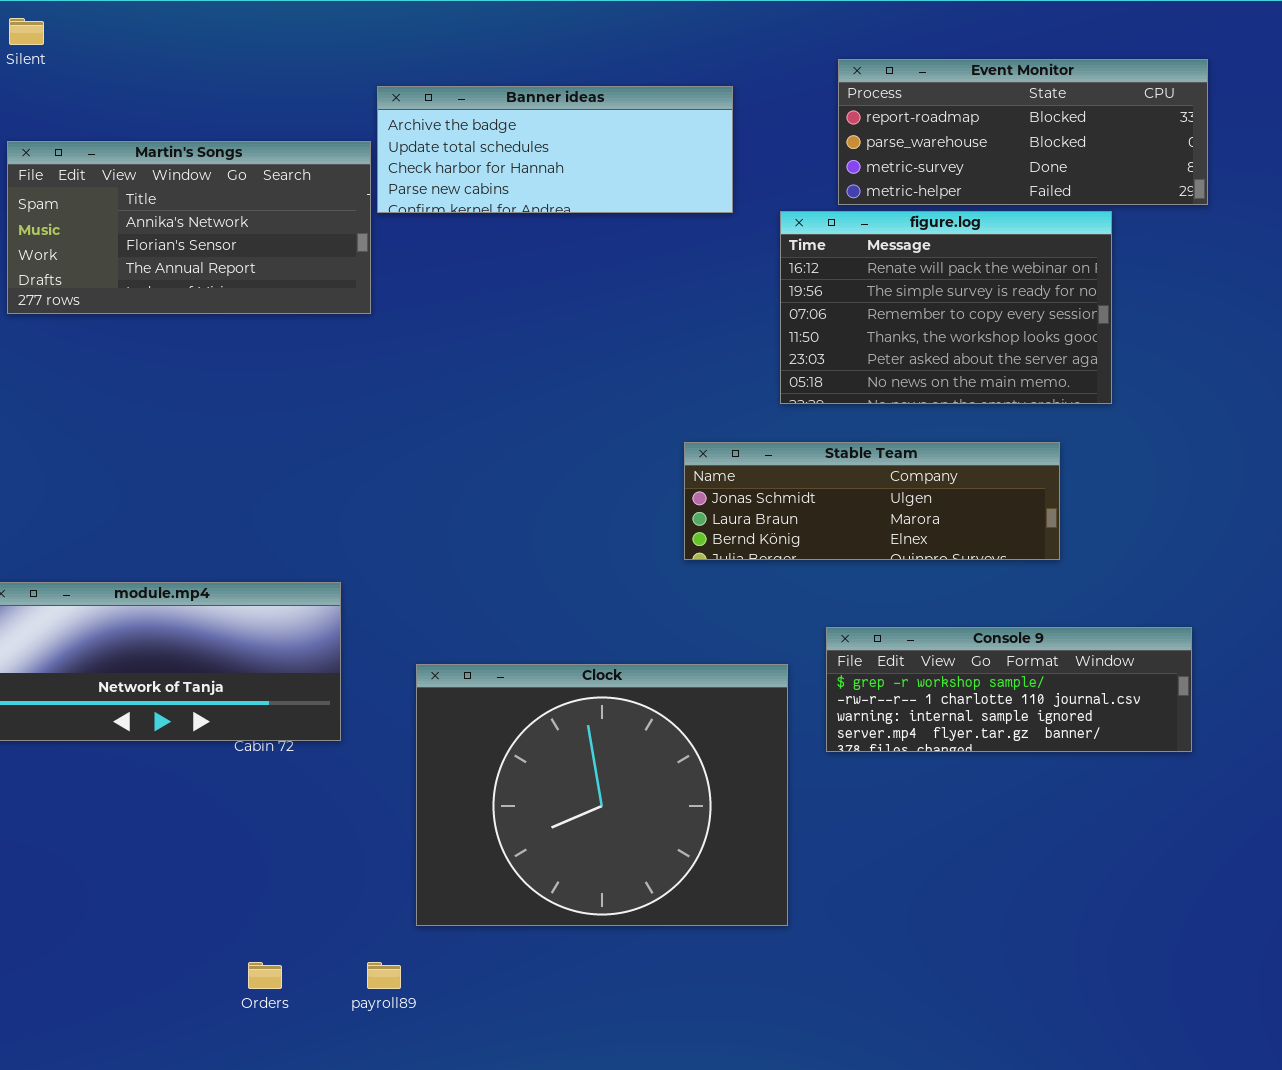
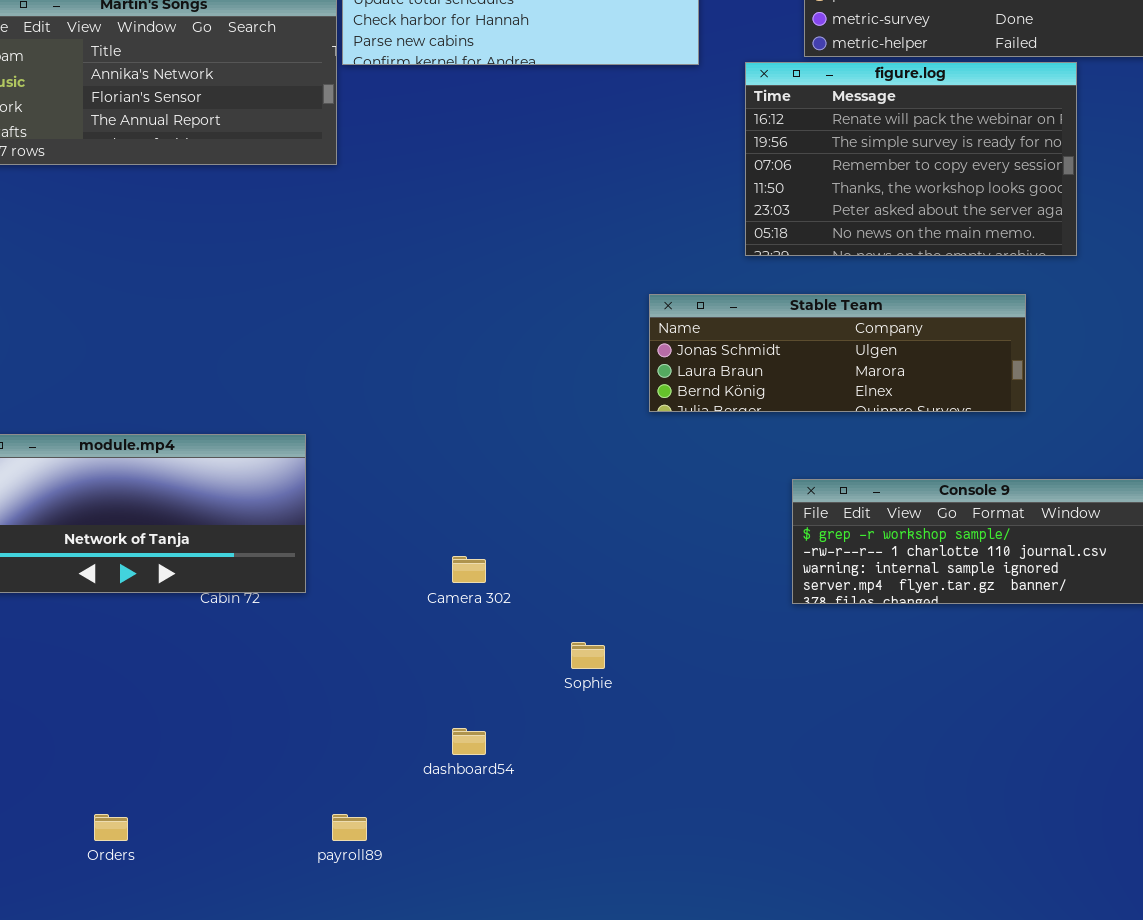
Clock: [416,664,788,926] -> none, closed
Orders: [248,962,282,989] -> [94,814,128,841], moved

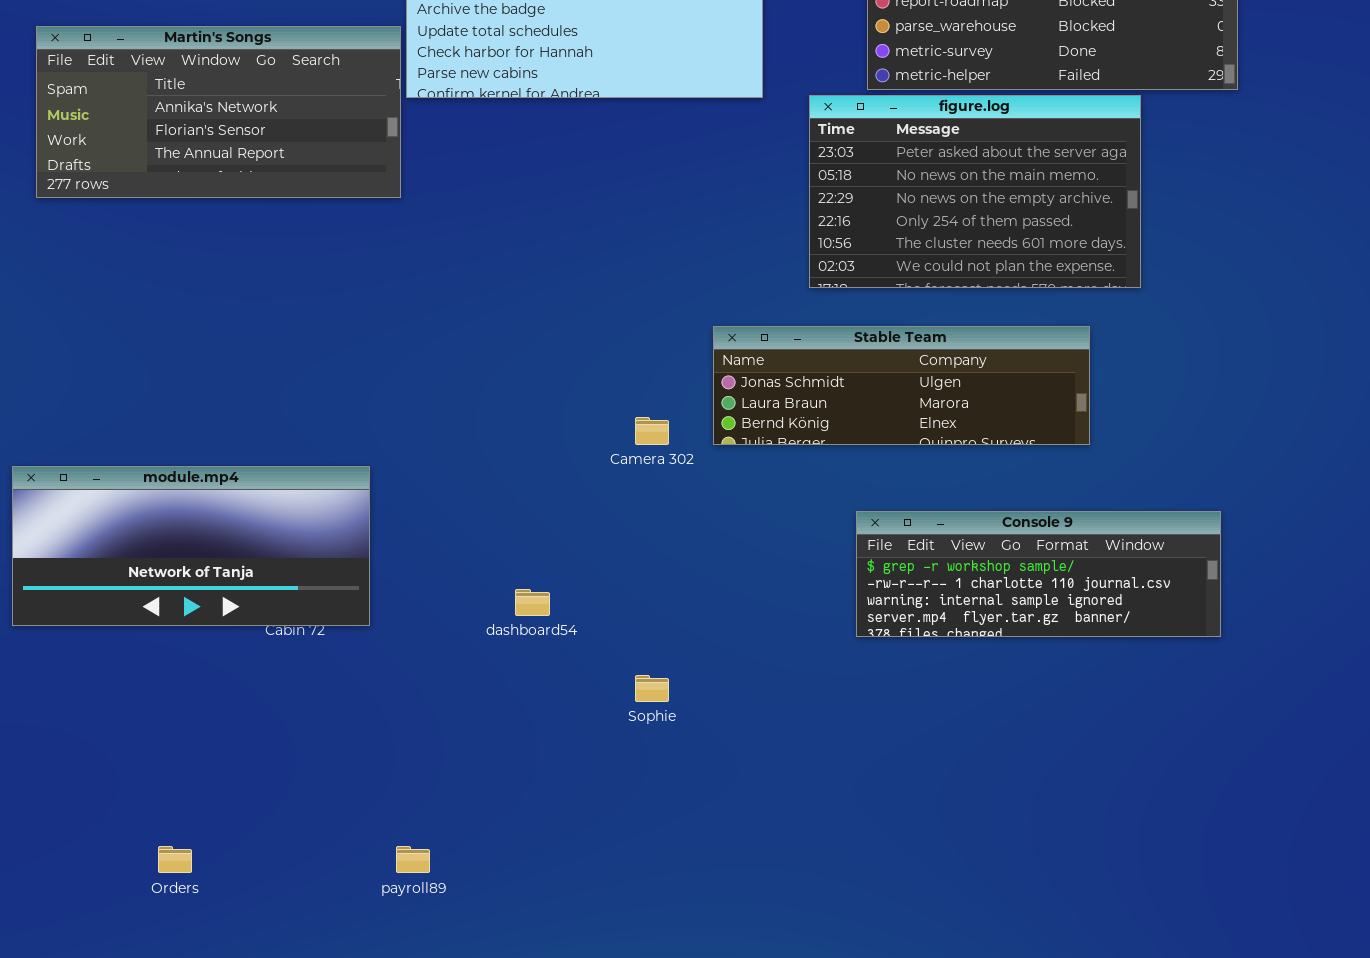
figure.log: [745,62,1077,256] -> [809,95,1141,288], scrolled down 4 rows
Camera 302: [452,556,486,583] -> [635,417,669,445], moved
dashboard54: [452,728,486,755] -> [515,589,550,616], moved

